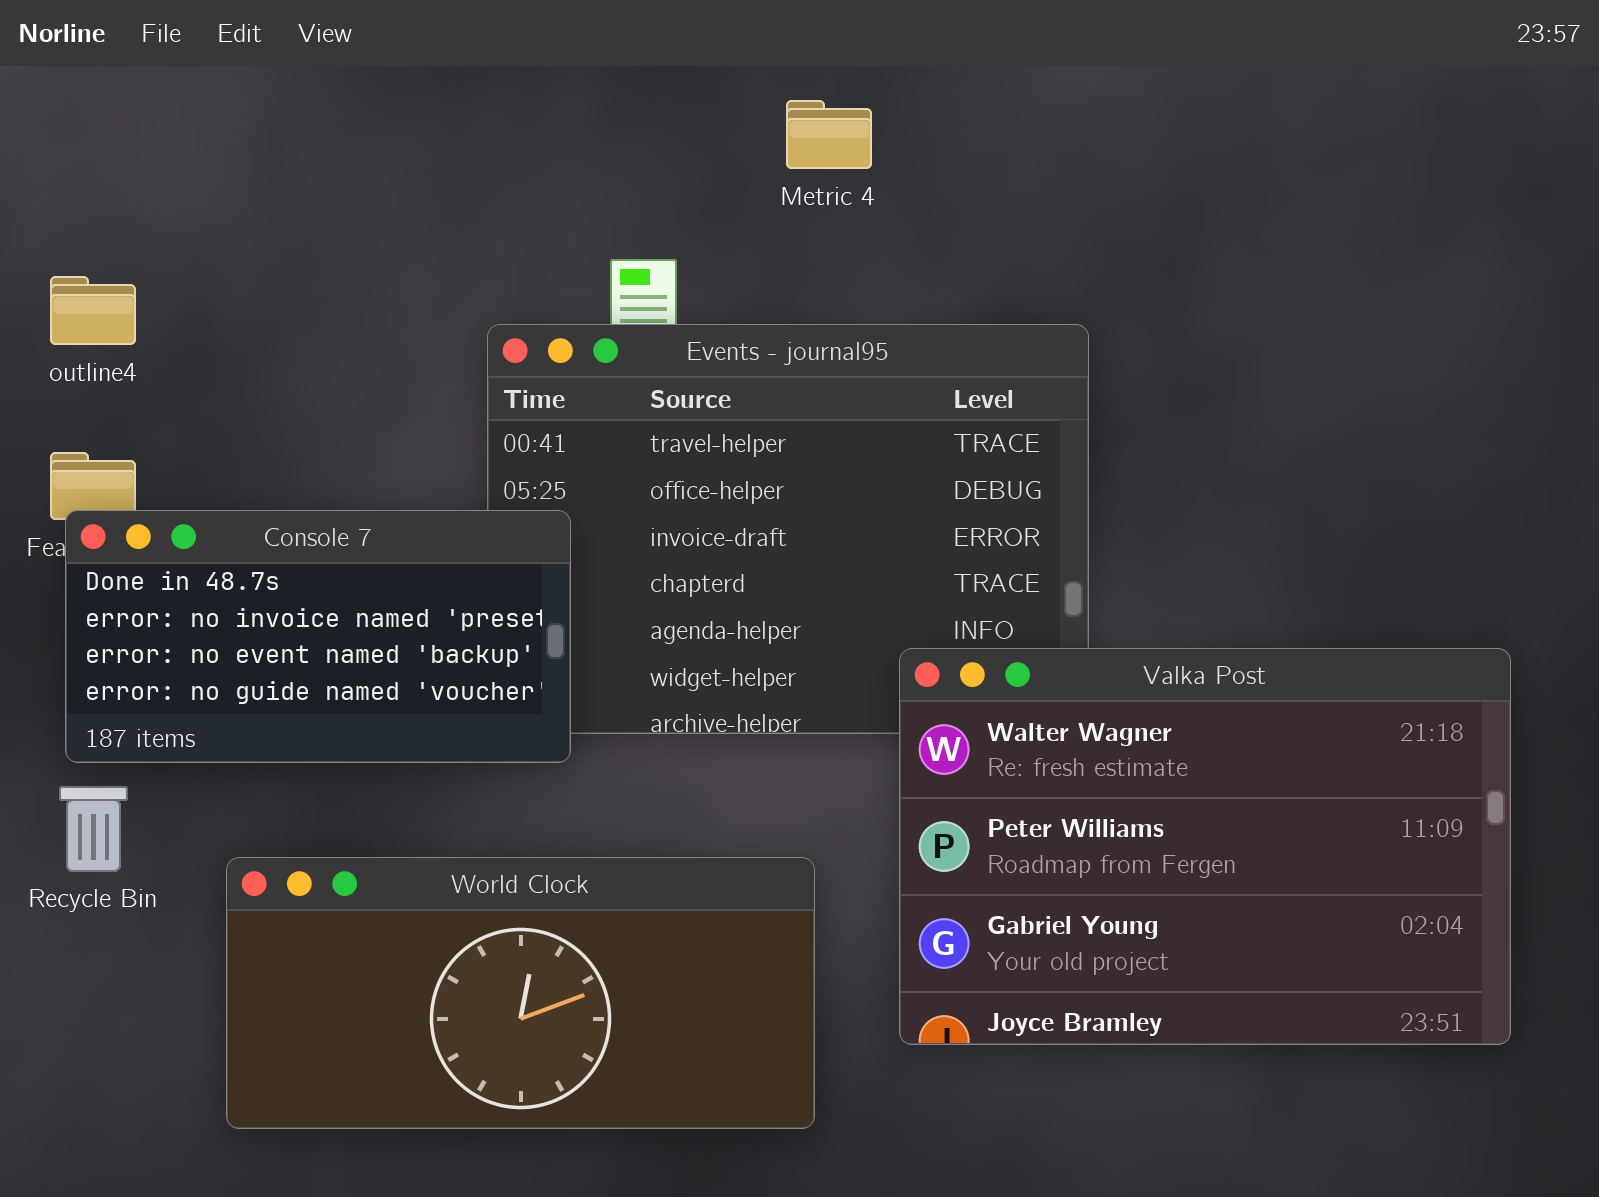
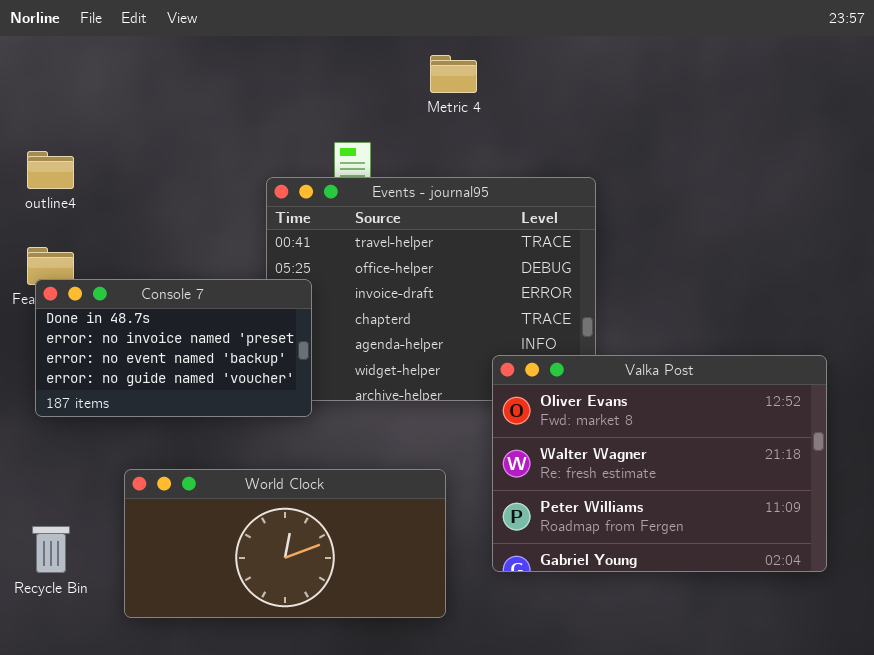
Valka Post: [899,648,1511,1045] -> [492,355,827,572], scrolled up 1 row
Recycle Bin: [59,786,128,872] -> [32,526,70,573], moved

